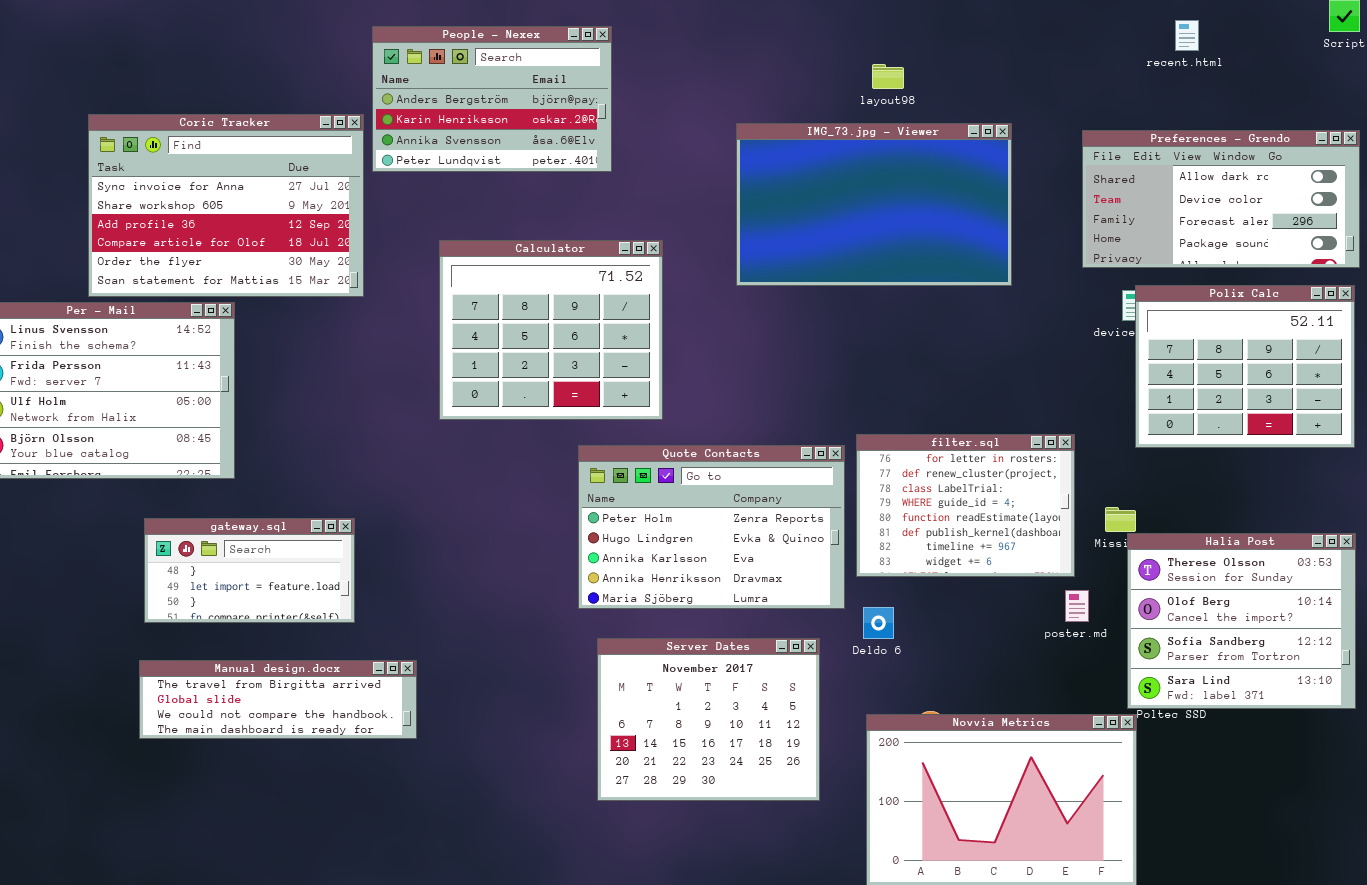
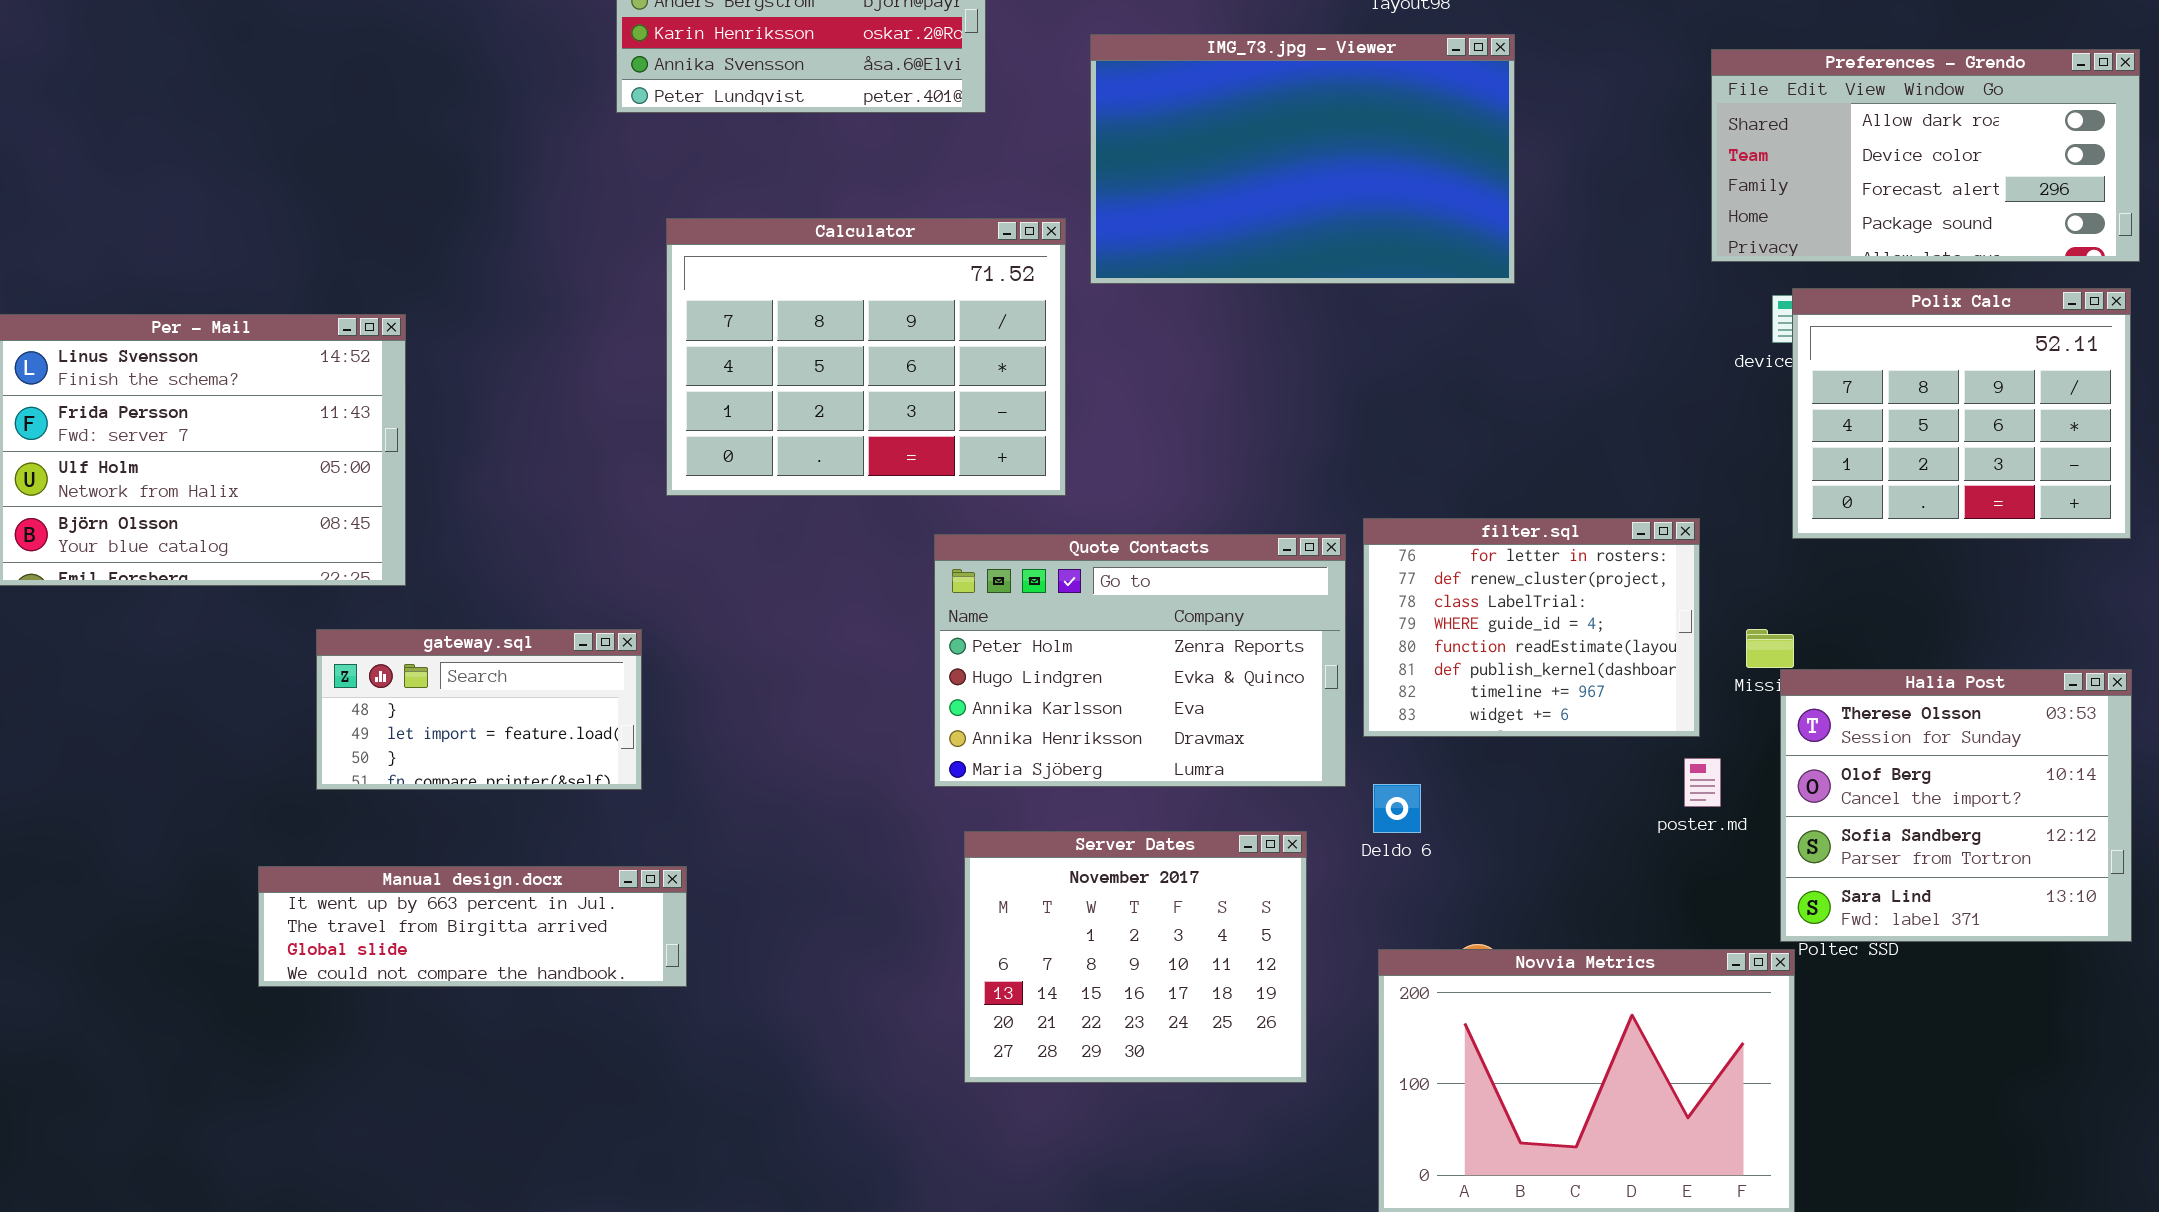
Coric Tracker: [88,114,364,297] -> none, closed
IMG_73.jpg - Viewer: [736,123,1012,286] -> [1090,34,1515,284], moved
Calculator: [439,240,663,420] -> [666,218,1066,496], resized
gateway.sql: [144,518,355,623] -> [316,629,642,790], moved
Manual design.docx: [139,660,417,739] -> [258,866,687,987], scrolled up 1 row

